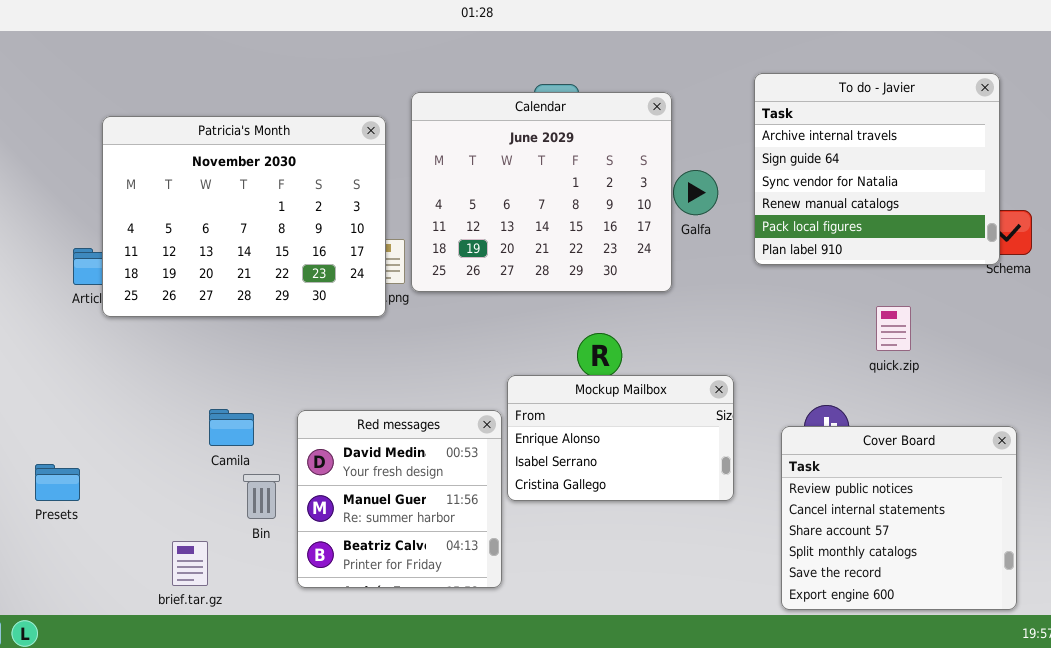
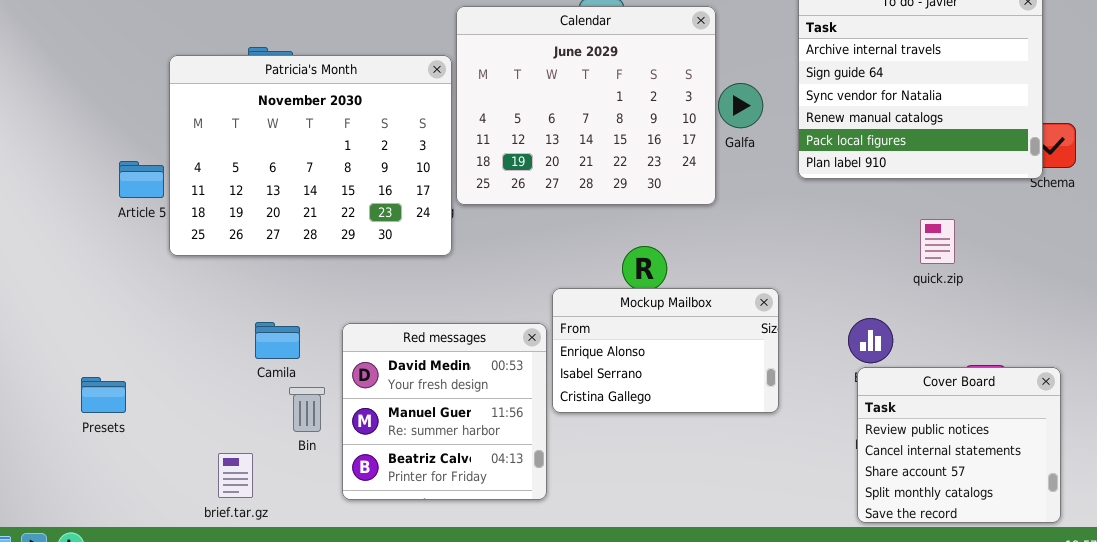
Patricia's Month: [102,116,386,317] -> [169,55,452,256], moved
Cover Board: [781,426,1017,610] -> [857,367,1061,523], resized

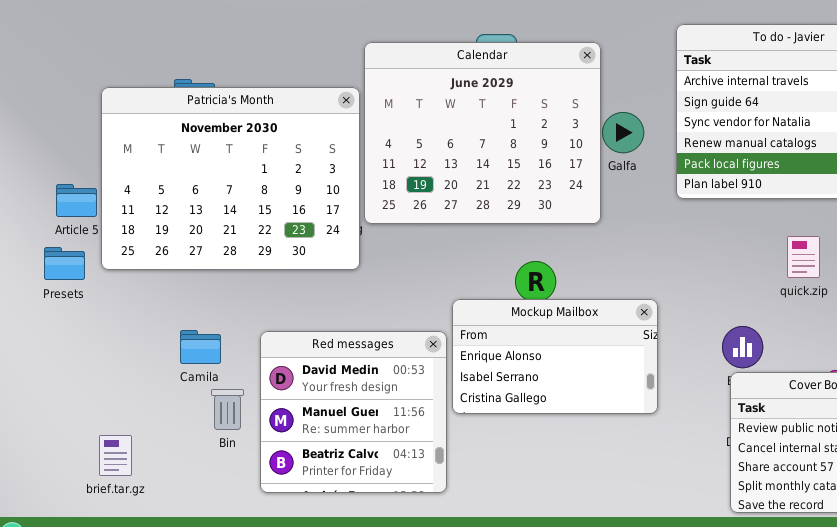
Presets: [81,377,126,413] -> [44,247,85,280], moved
brief.tar.gz: [218,453,253,498] -> [99,435,132,476], moved

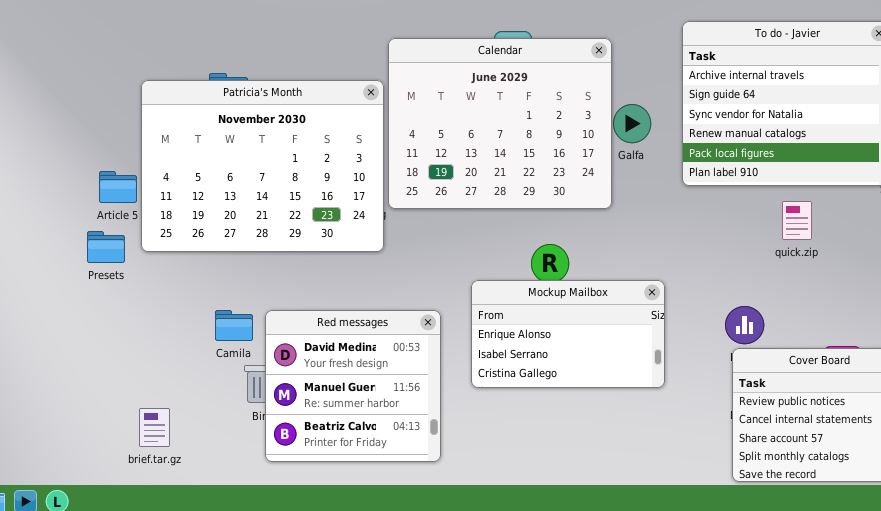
quick.zip: [787,236,820,278] -> [782,201,812,240], moved
Red messages: [260,331,447,493] -> [265,310,441,462], moved

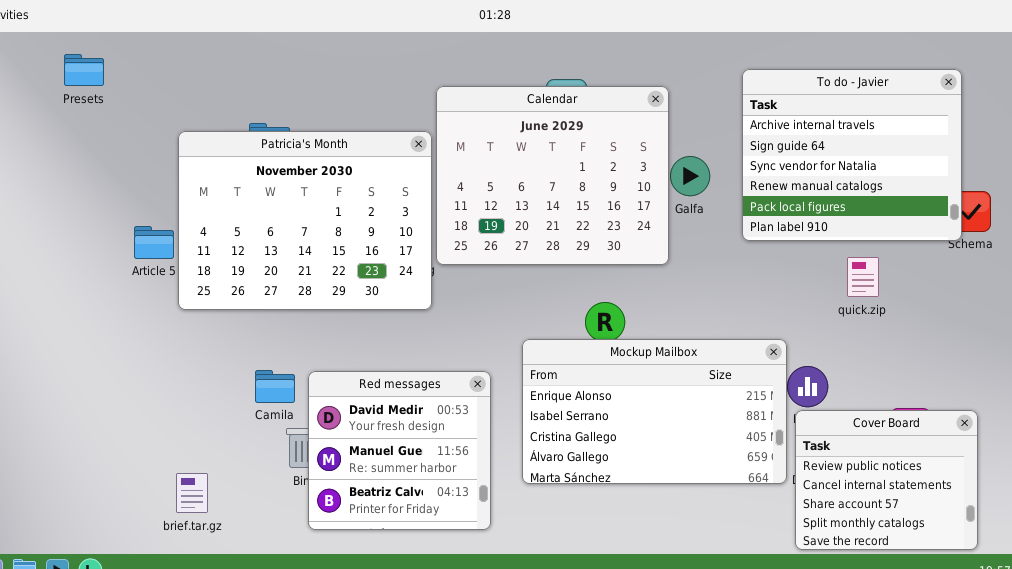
Presets: [87,231,125,263] -> [64,54,104,86], moved
Mockup Mailbox: [471,280,665,388] -> [522,339,787,484], resized

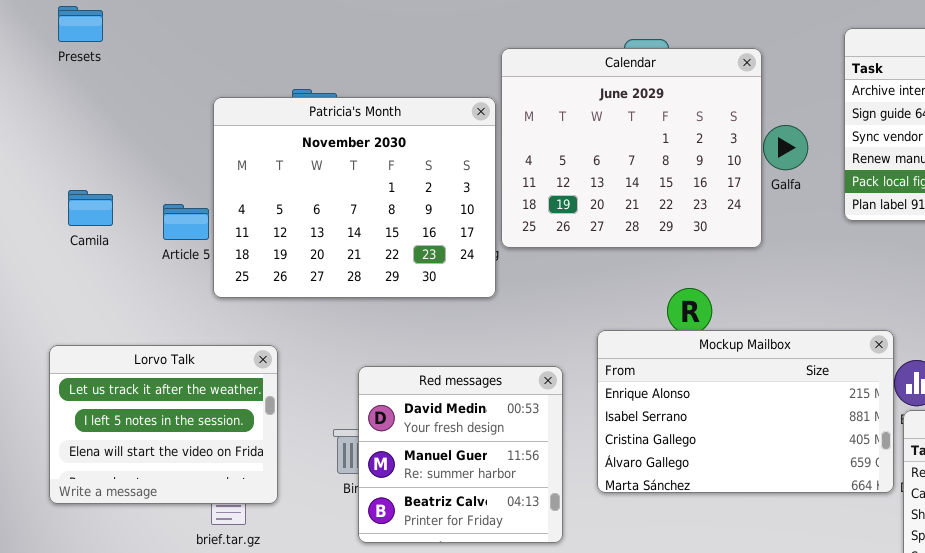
Presets: [64,54,104,86] -> [58,6,103,42], moved
Lorvo Talk: none -> [49,345,278,504], opened
Camila: [255,370,295,403] -> [68,190,113,226], moved

